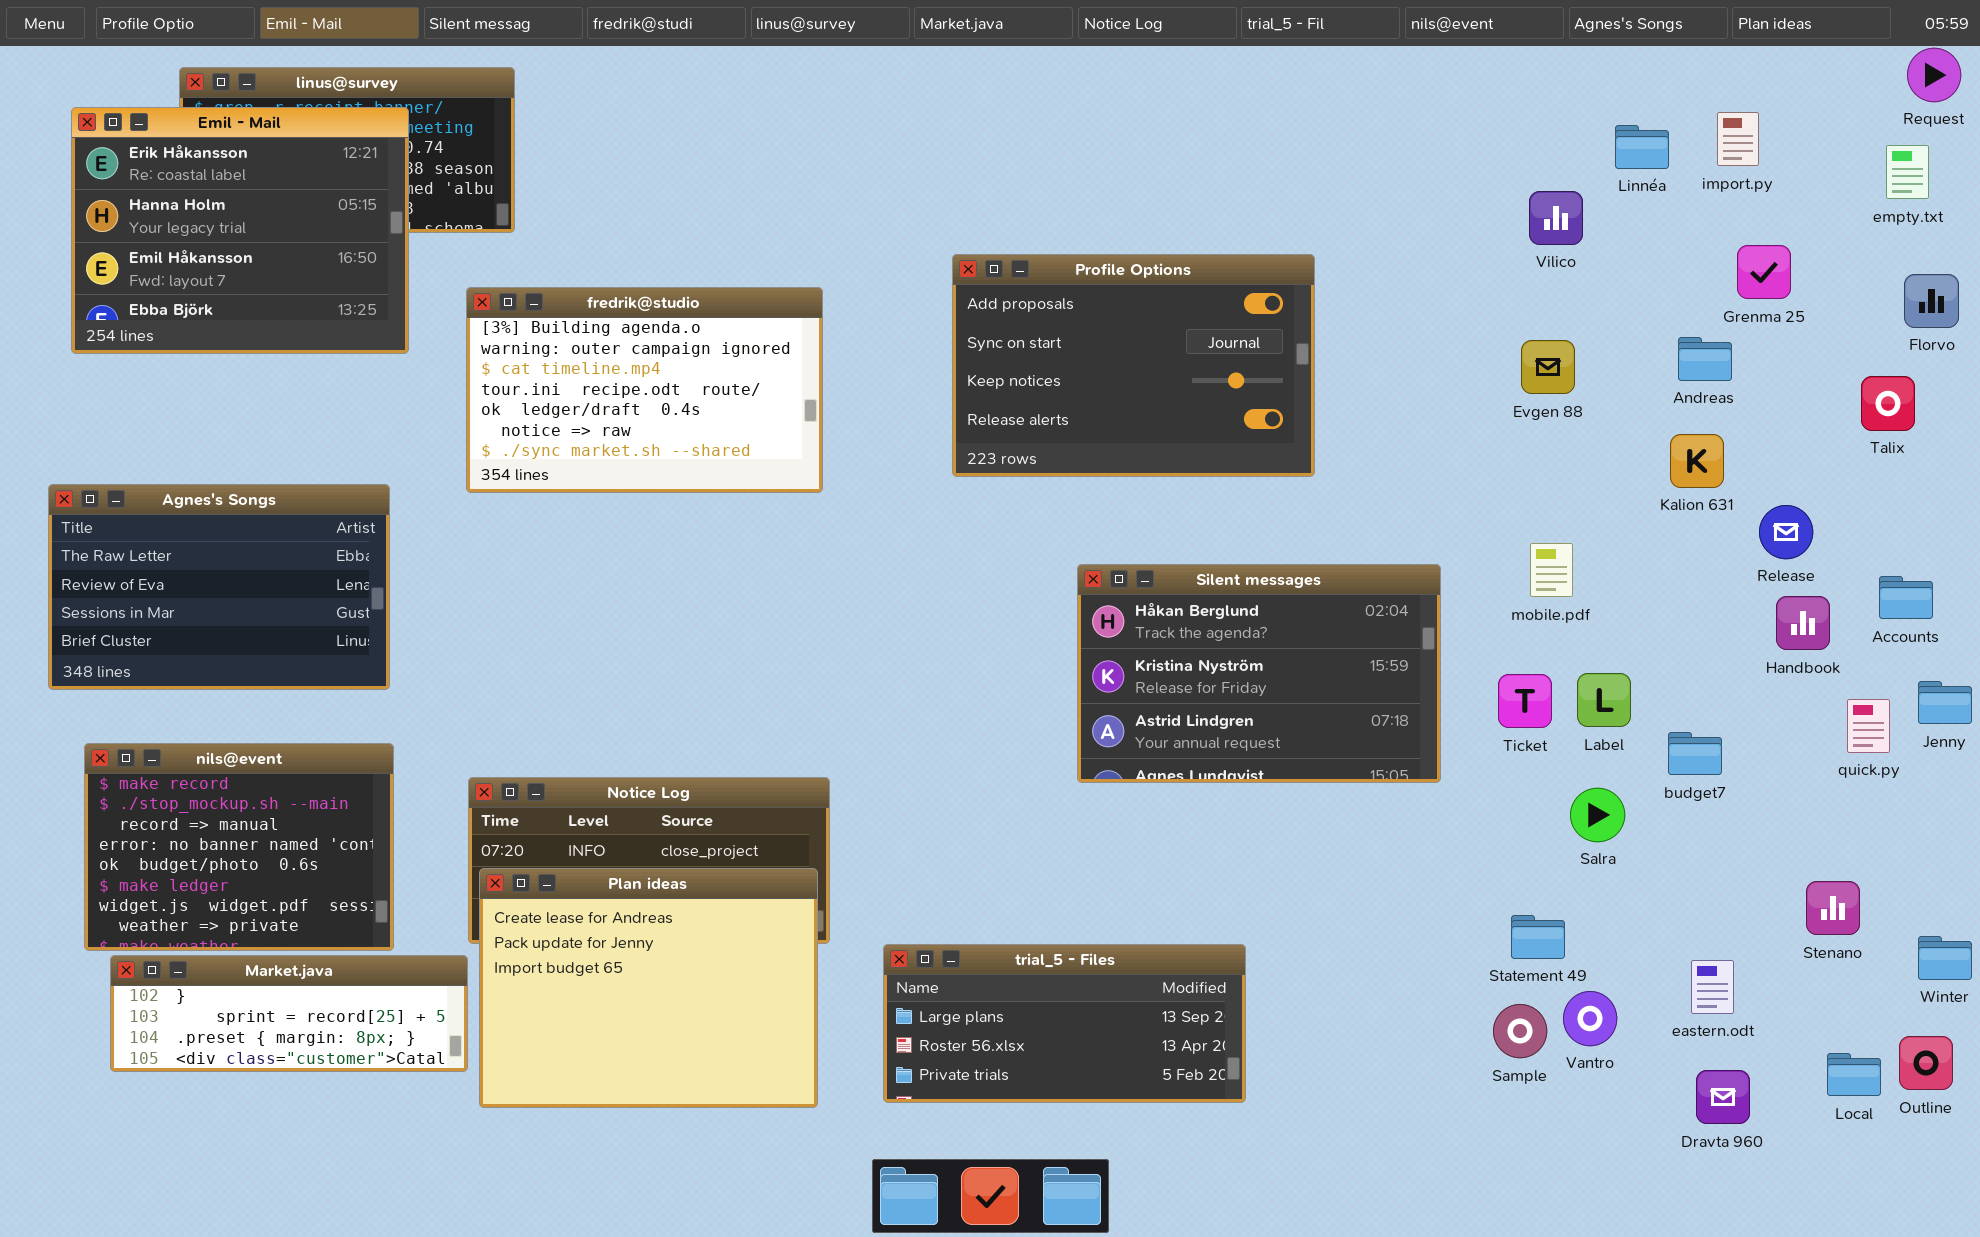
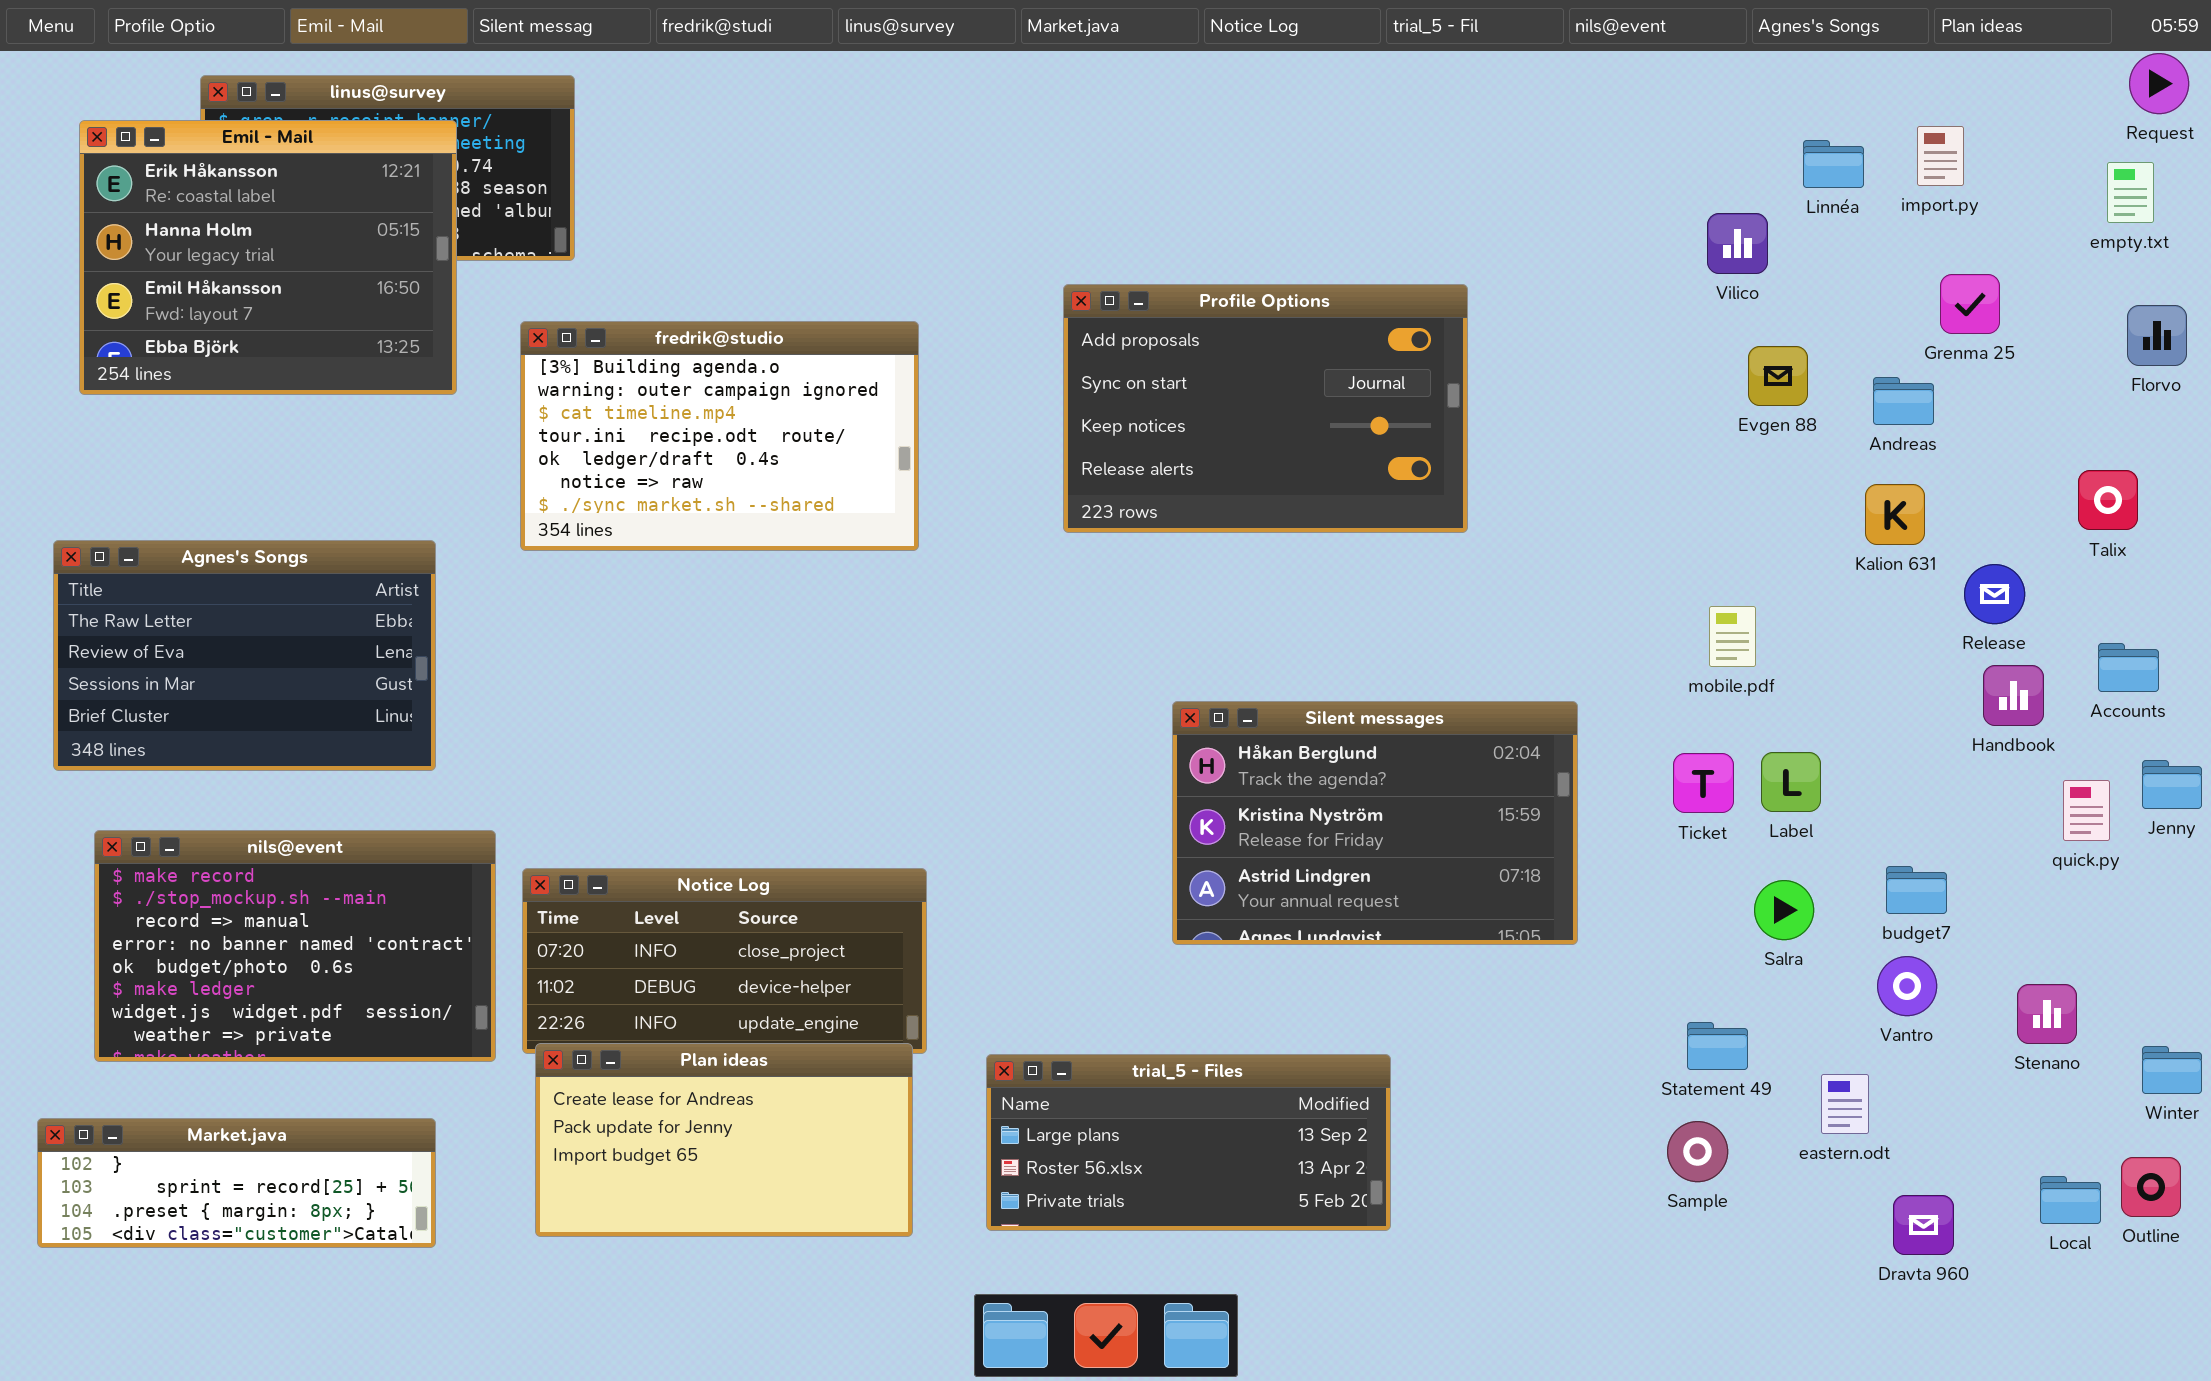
Evgen 88: [1521,340,1575,394] -> [1748,346,1808,406], moved
Talix: [1861,376,1915,431] -> [2078,470,2138,530], moved
Silent messages: [1077,564,1441,783] -> [1172,701,1578,945], moved
budget7: [1668,732,1722,775] -> [1886,866,1947,914], moved
nils@event: [84,743,394,951] -> [94,830,496,1062], resized
Plan ideas: [479,868,818,1108] -> [535,1043,913,1237], resized
Market.java: [110,955,468,1072] -> [37,1118,436,1248], moved
eastern.odt: [1691,960,1734,1014] -> [1821,1074,1869,1134], moved
Vantro: [1563,991,1617,1046] -> [1877,956,1937,1016], moved

